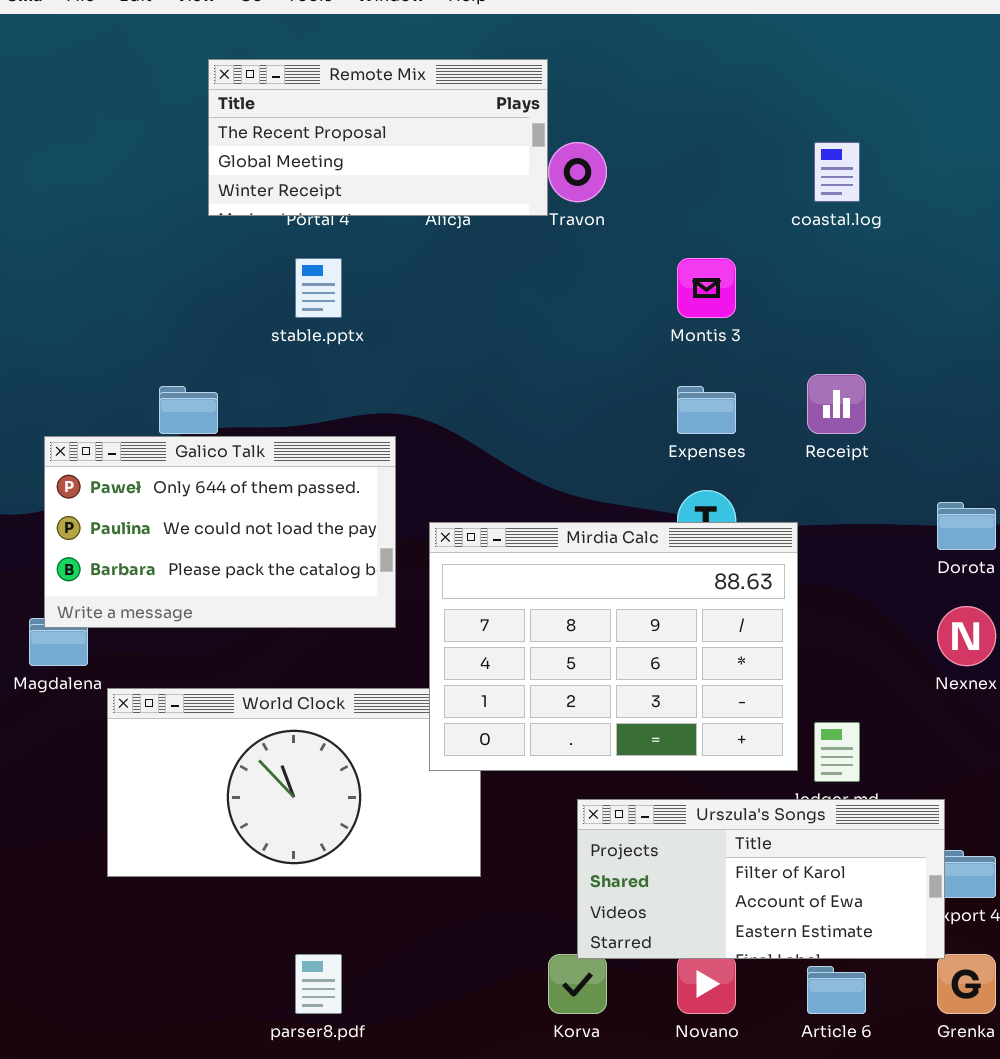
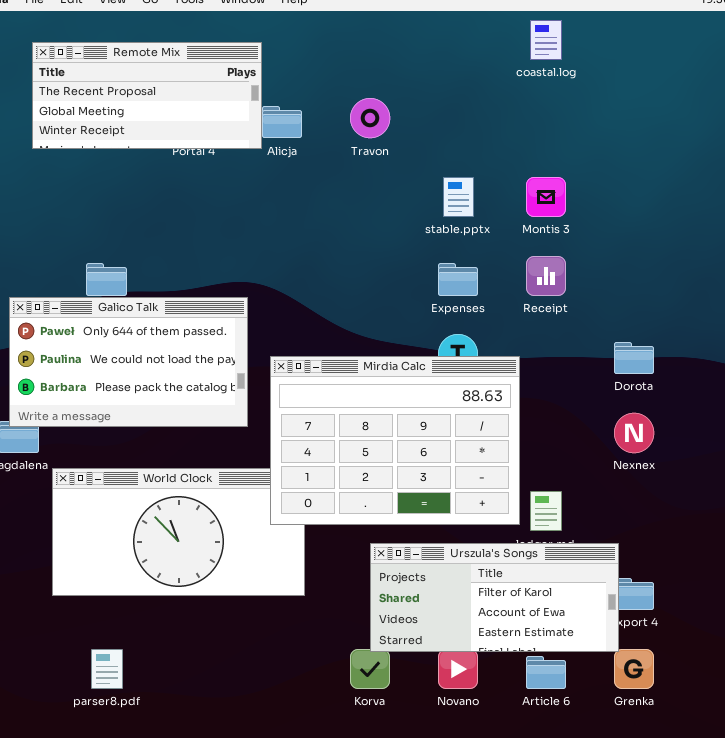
Remote Mix: [208,59,548,216] -> [32,42,262,149], moved
coastal.log: [814,142,860,202] -> [530,20,562,60], moved
stable.pptx: [295,258,342,318] -> [443,177,474,217], moved
Montis 3: [677,258,736,318] -> [526,177,566,217], moved
parser8.pdf: [295,954,342,1014] -> [91,649,123,689], moved

